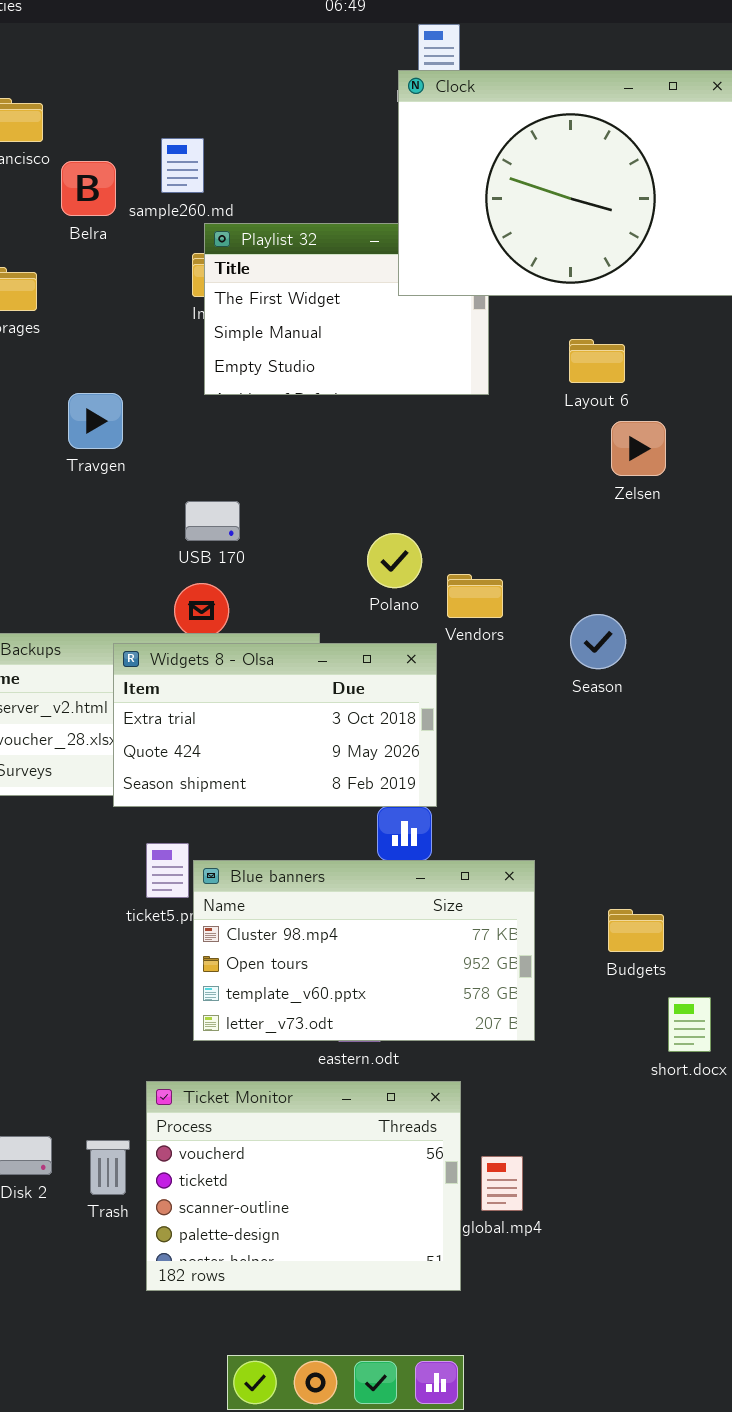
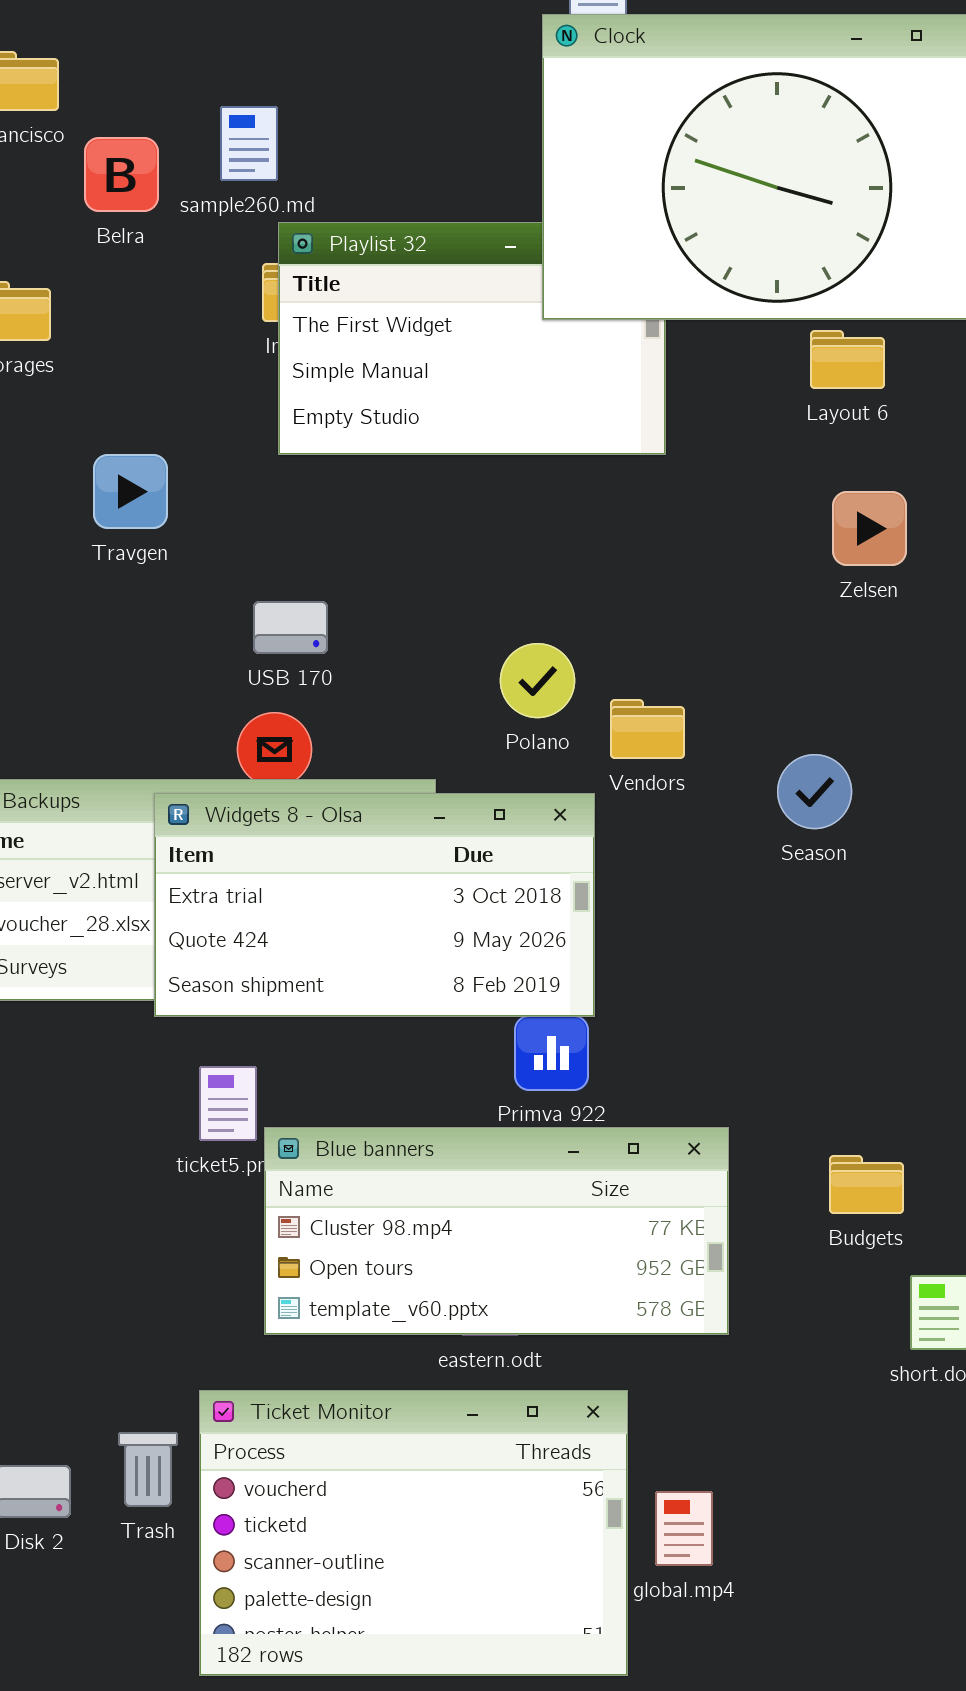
Layout 6: [569,339,625,383] -> [810,330,885,389], moved
Blue banners: [193,860,535,1041] -> [264,1127,729,1335], resized
Trash: [86,1140,130,1195] -> [118,1432,178,1507], moved

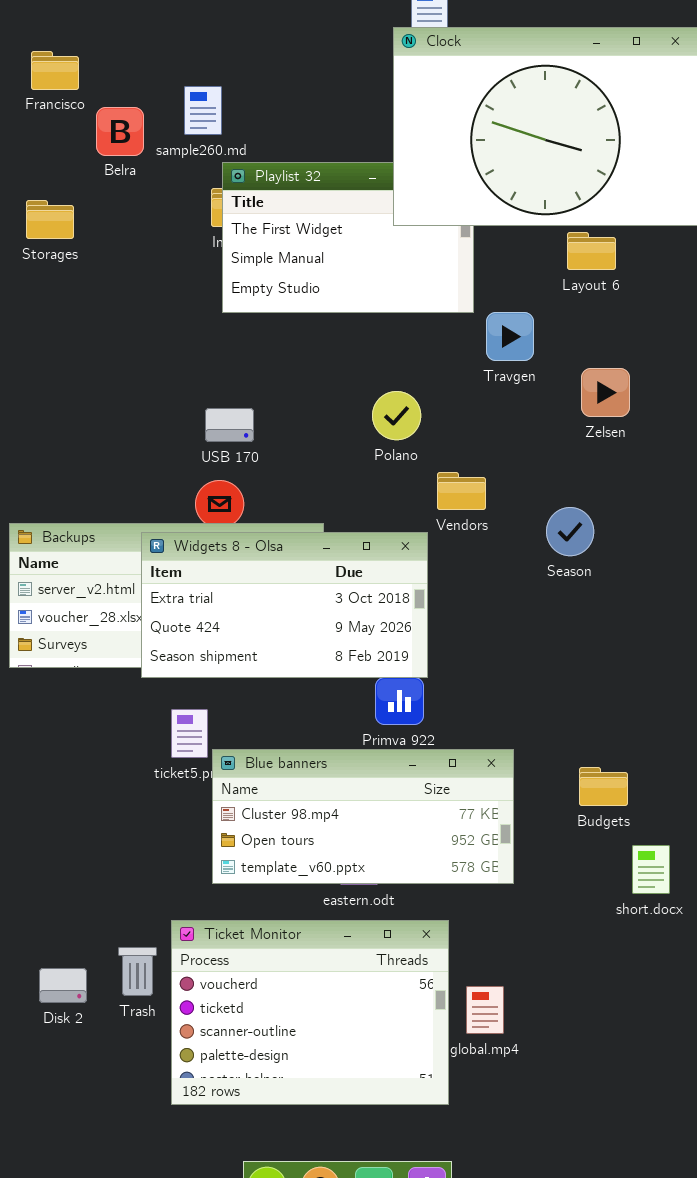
Travgen: [93,454,168,529] -> [486,312,534,361], moved
Zelsen: [832,491,907,566] -> [581,368,630,417], moved
Polano: [500,643,575,718] -> [372,391,421,440], moved

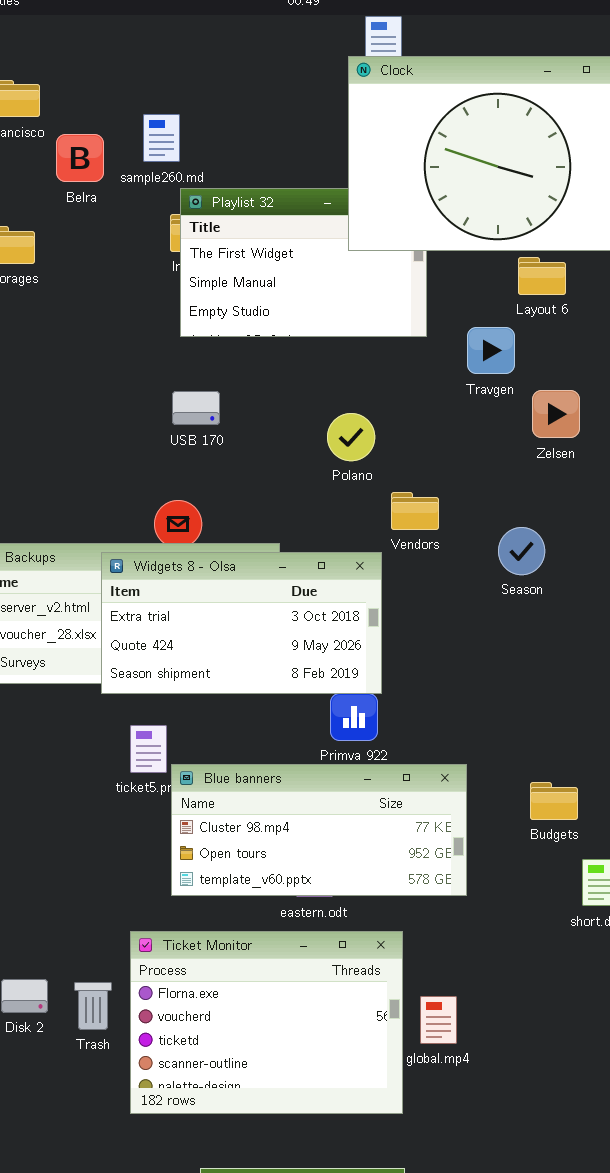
Travgen: [486,312,534,361] -> [467,327,515,374], moved
USB 170: [205,408,254,442] -> [172,391,220,425], moved
Ticket Monitor: [171,920,449,1105] -> [130,931,403,1114], scrolled up 1 row
Trash: [118,947,157,996] -> [74,982,112,1030], moved

